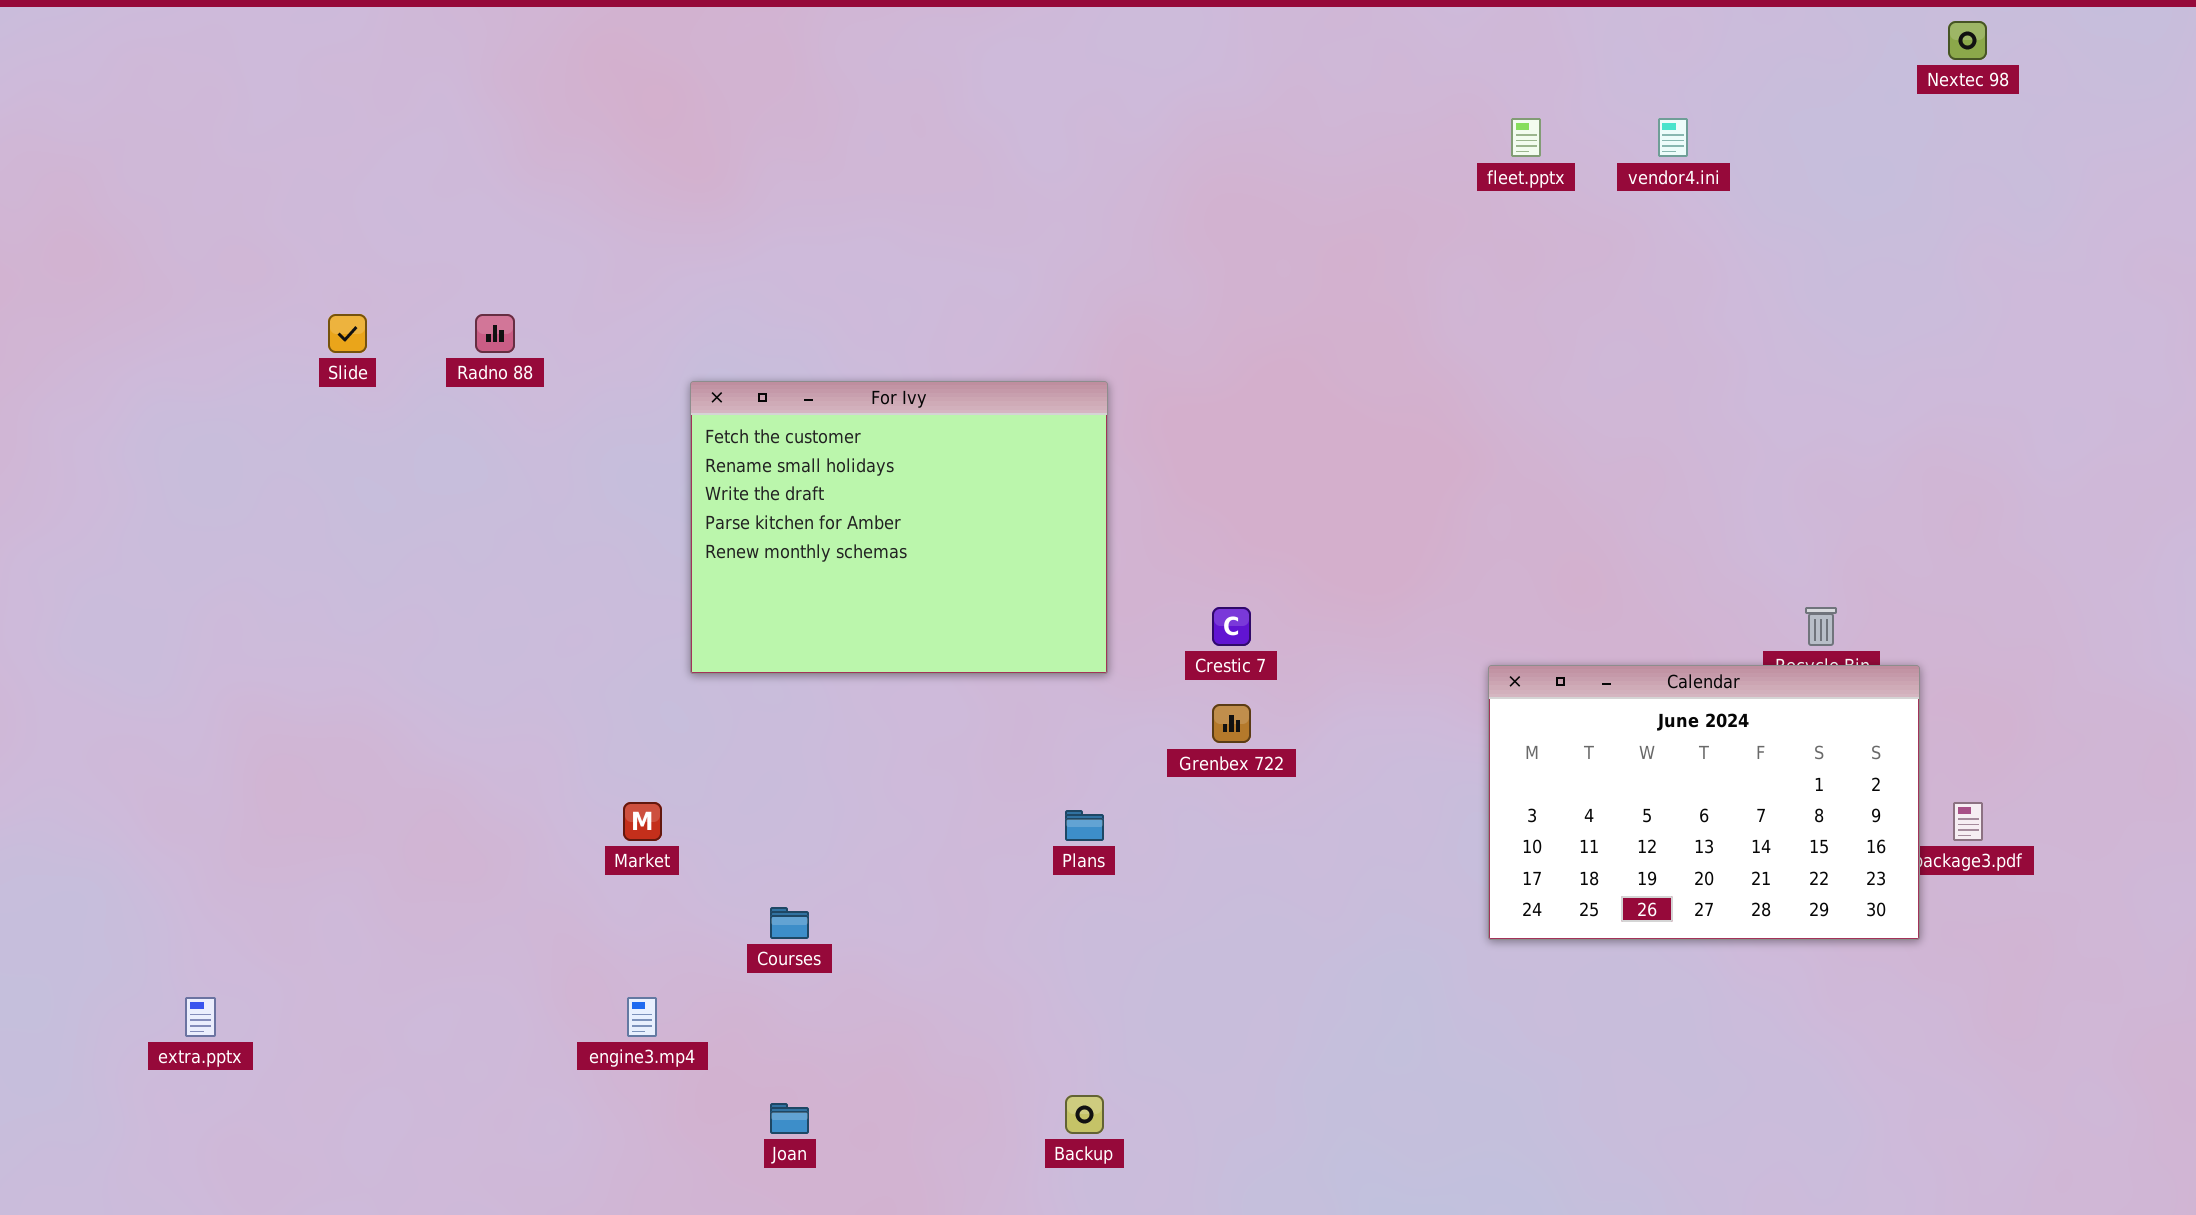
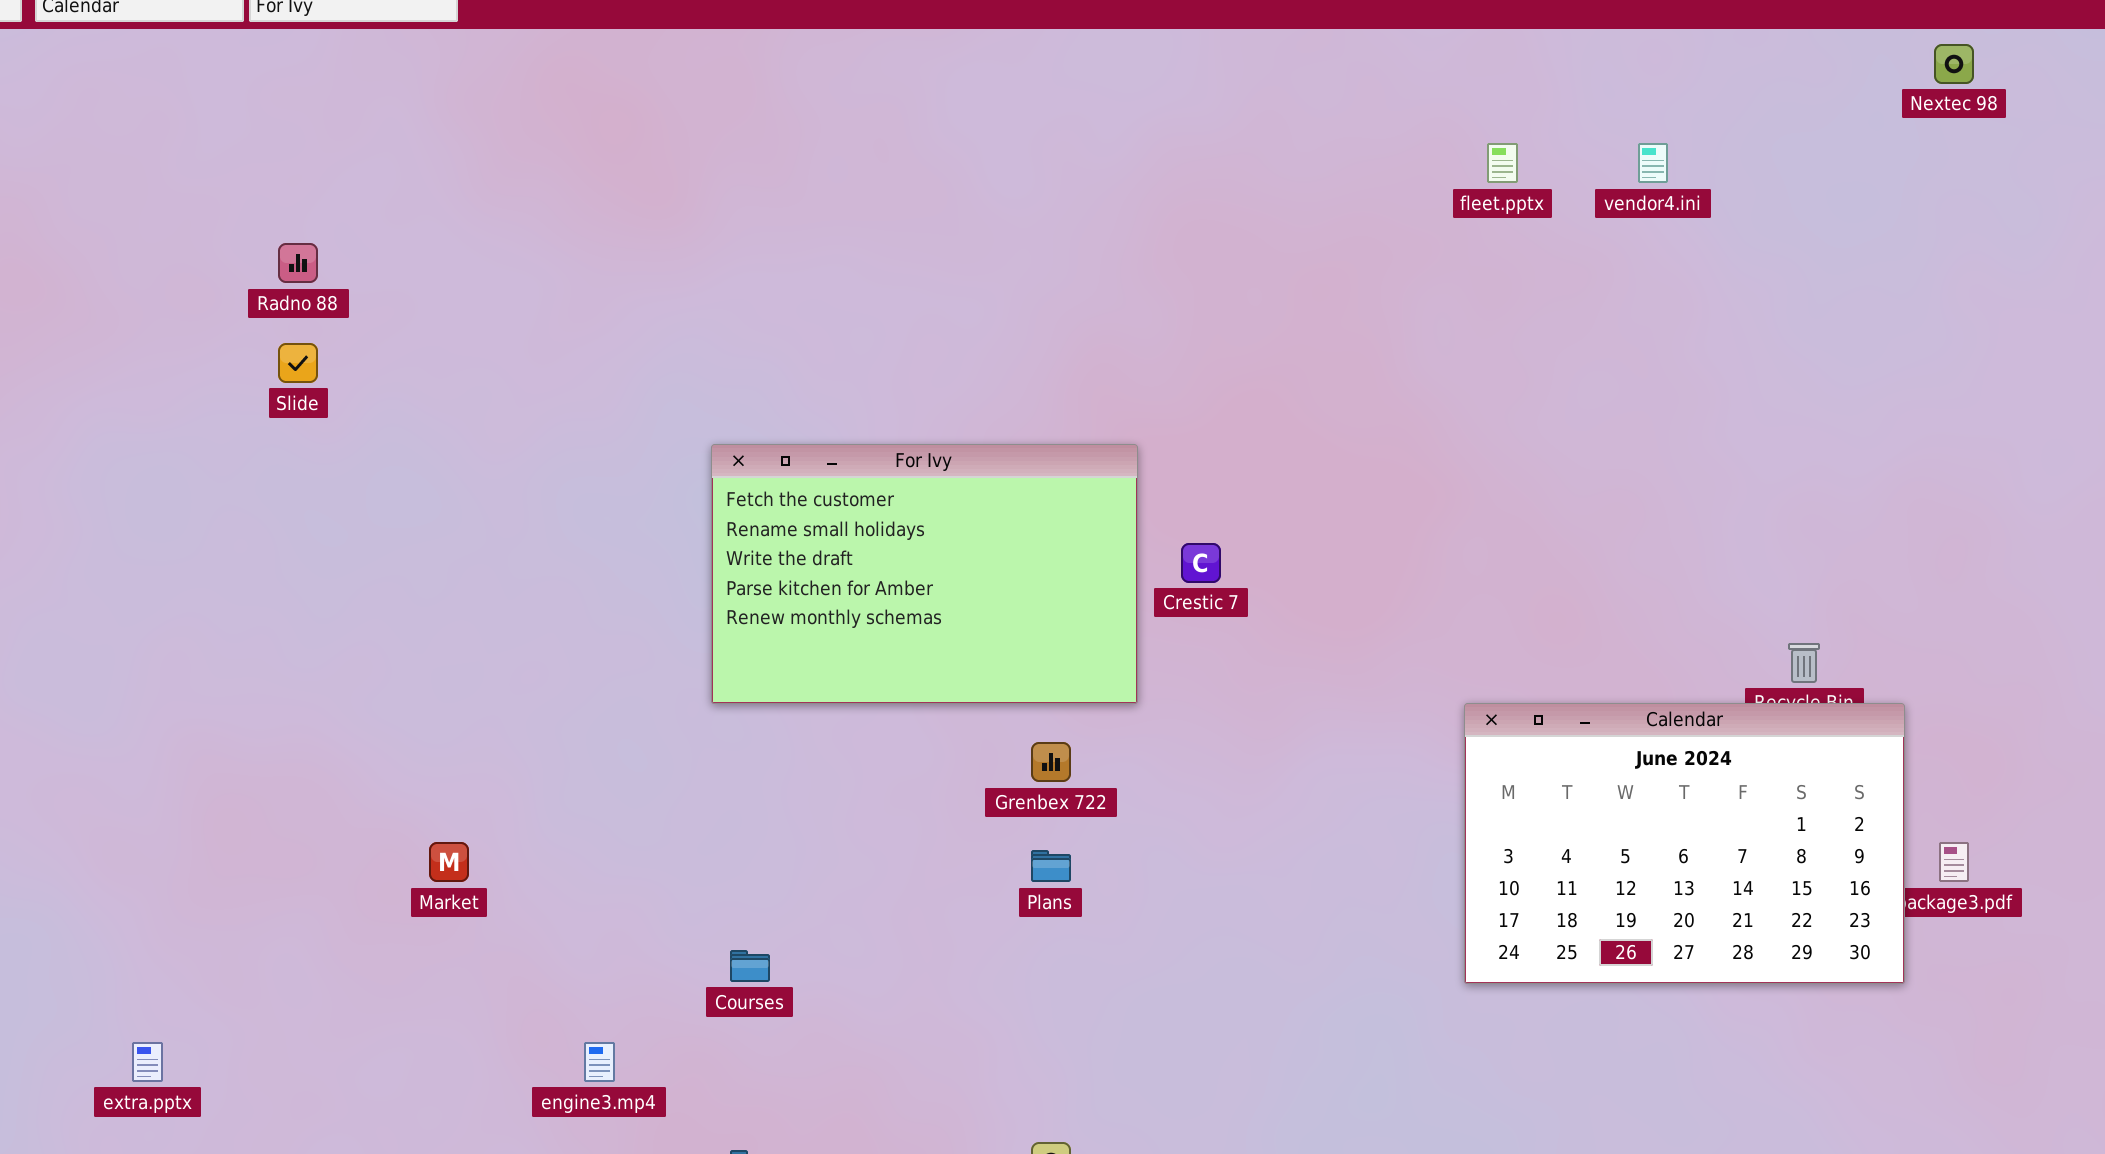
Radno 88: [475,314,515,353] -> [278,243,318,283], moved
For Ivy: [690,381,1108,674] -> [711,444,1138,704], moved, resized
Crestic 7: [1212,607,1251,646] -> [1181,543,1221,583], moved
Grenbex 722: [1212,704,1251,743] -> [1031,742,1071,782], moved
Market: [623,802,662,841] -> [429,842,469,882], moved

